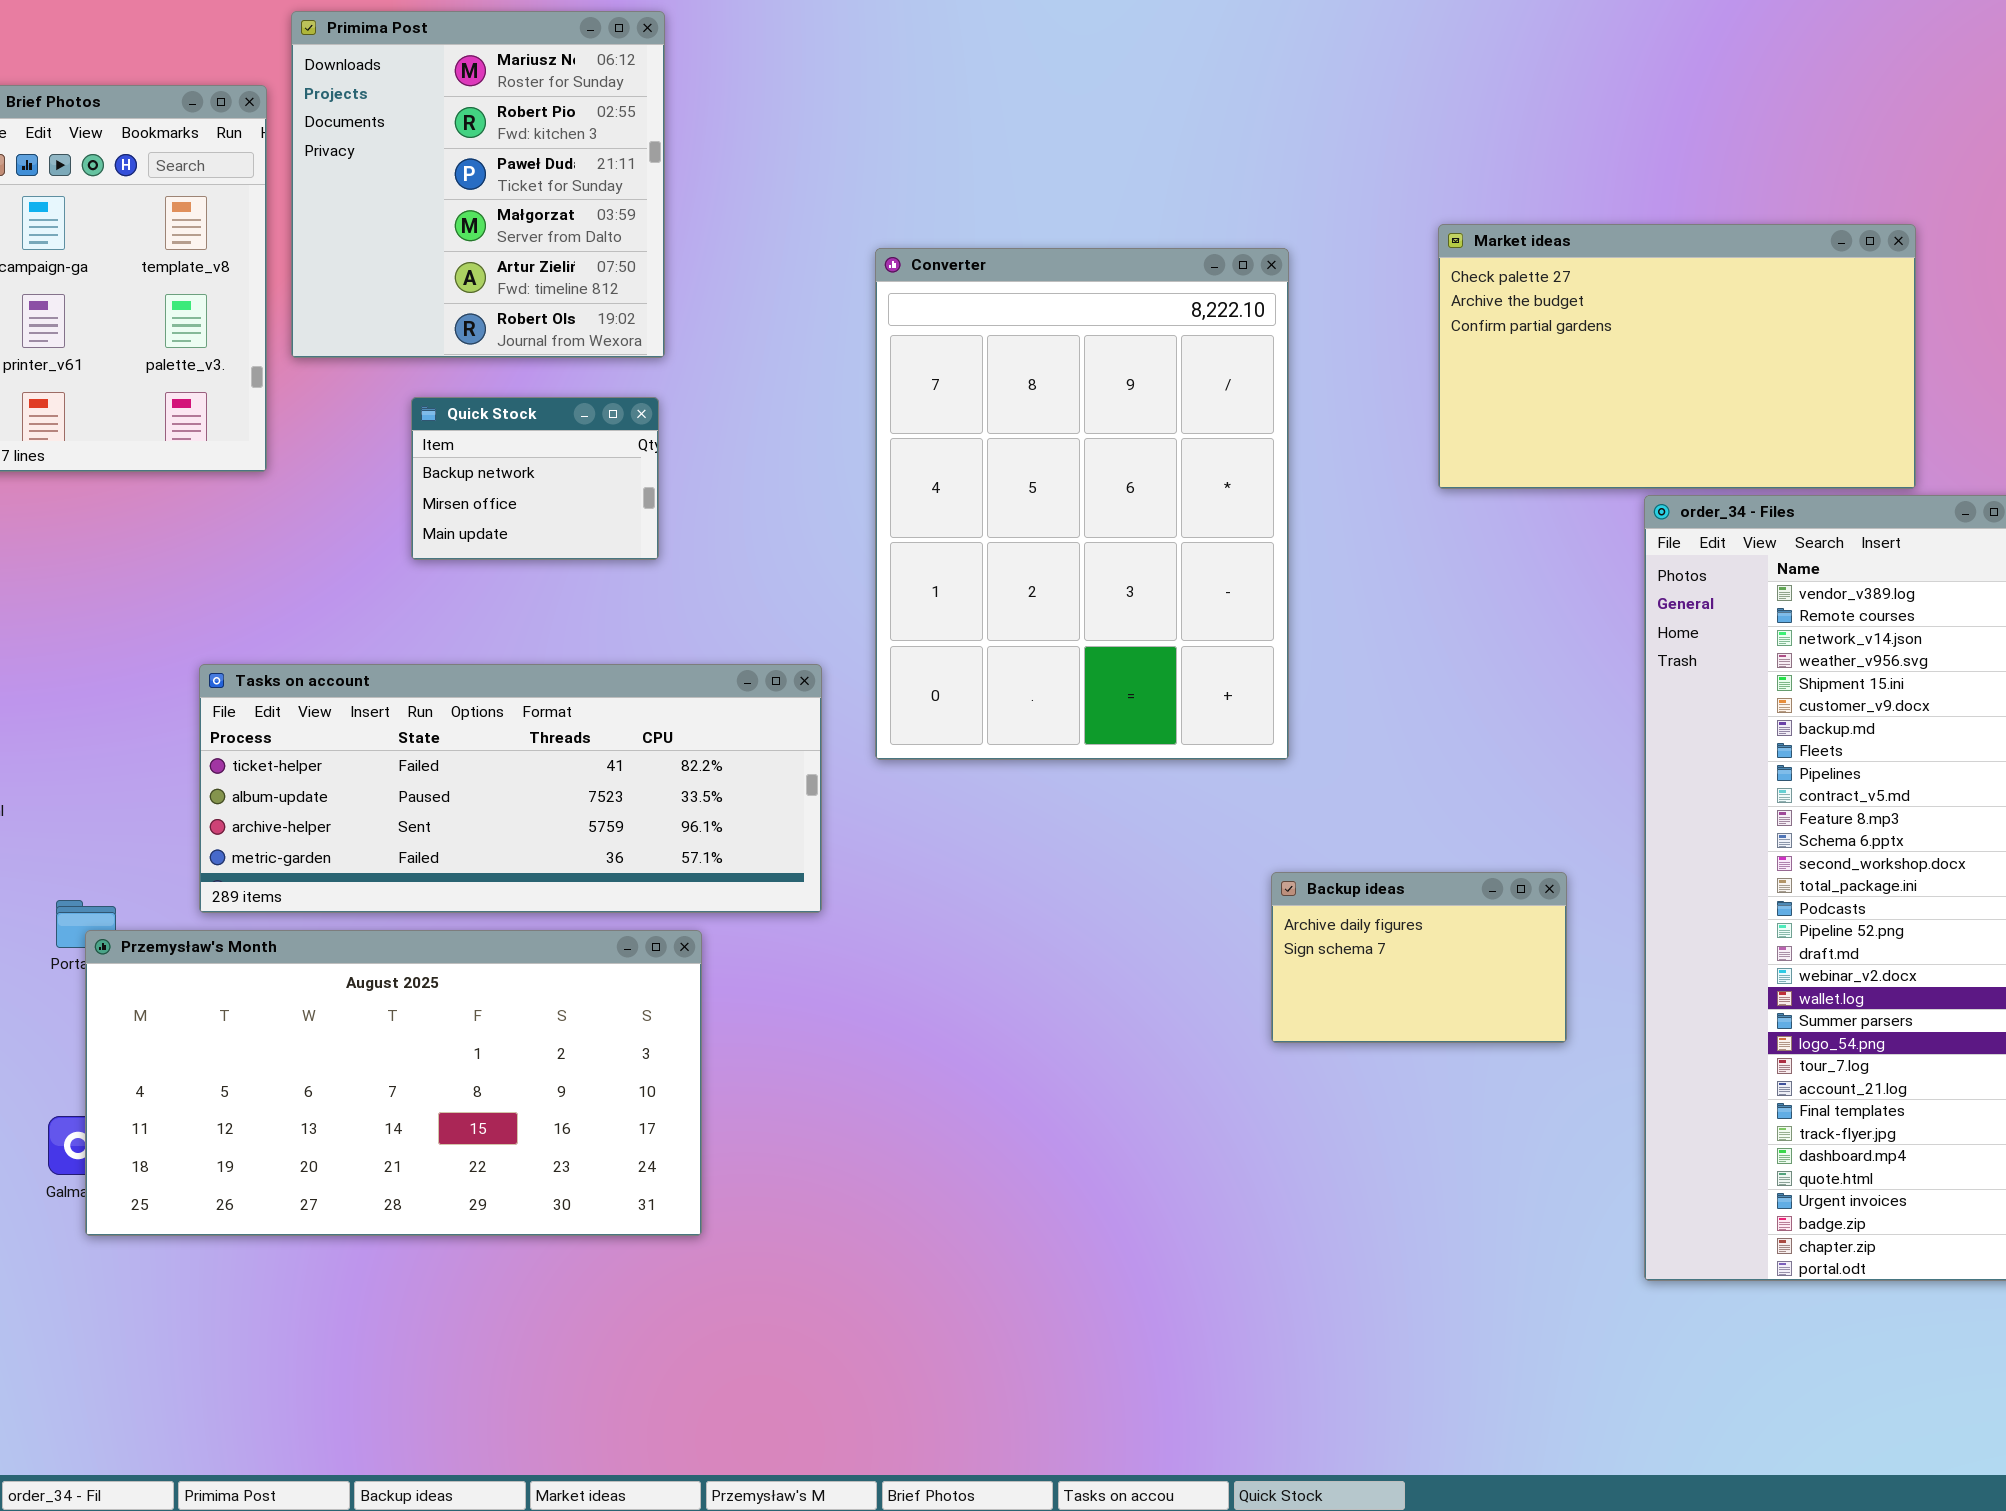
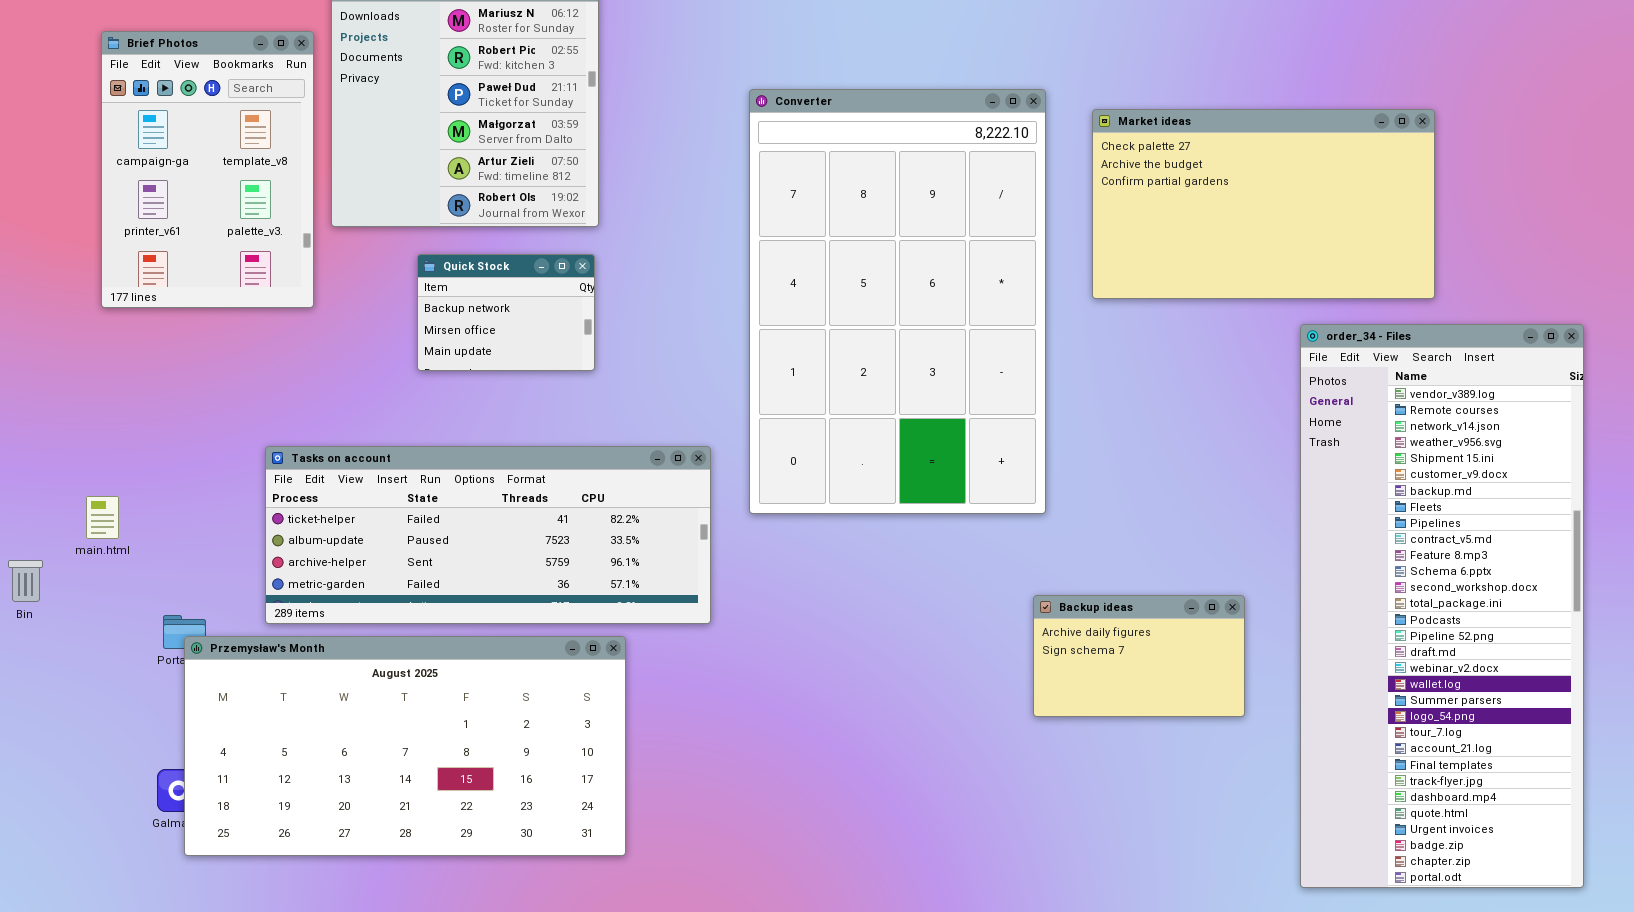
Market ideas: [1438,224,1916,489] -> [1092,109,1435,299], moved
Converter: [875,248,1289,760] -> [749,89,1046,514], resized

